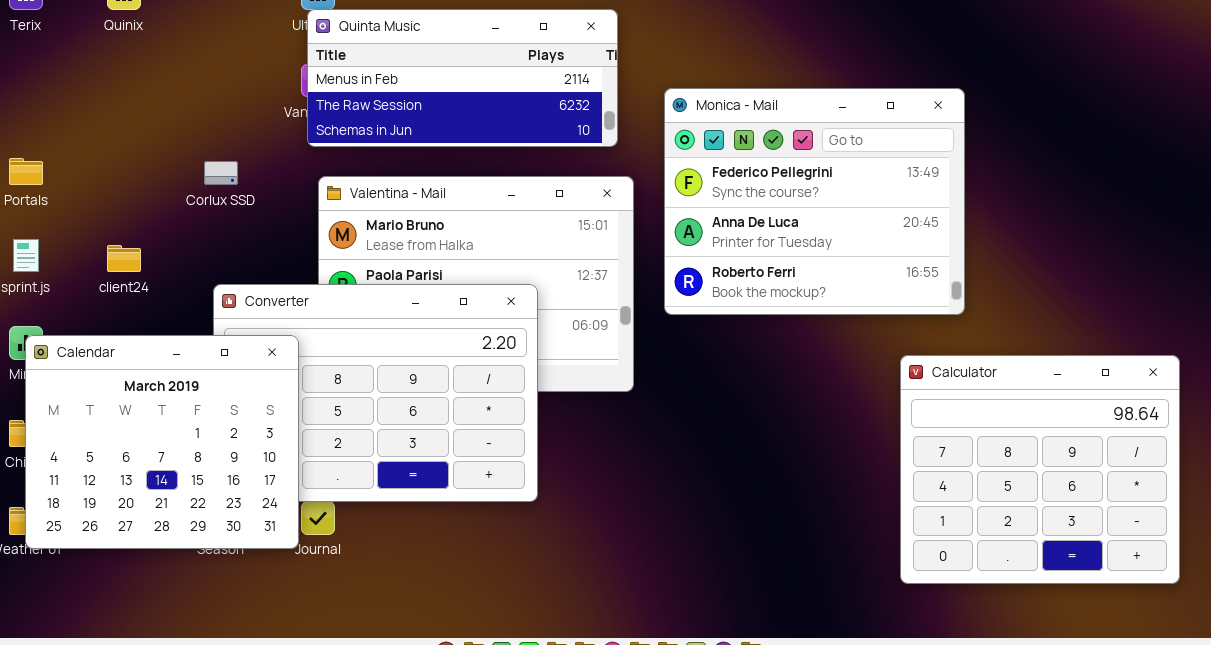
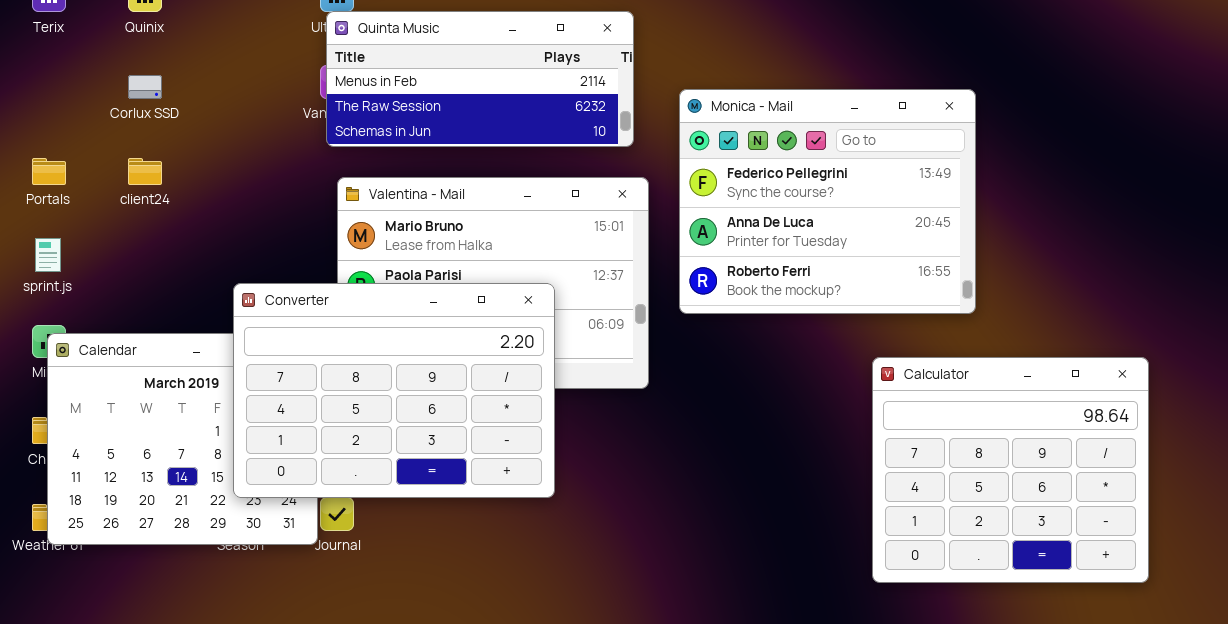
Corlux SSD: [204,161,238,185] -> [128,75,162,99], moved
client24: [107,245,141,272] -> [128,158,162,185], moved
Converter: [213,284,538,502] -> [233,283,555,498], raised
Calculator: [900,355,1180,584] -> [872,357,1149,583], moved

